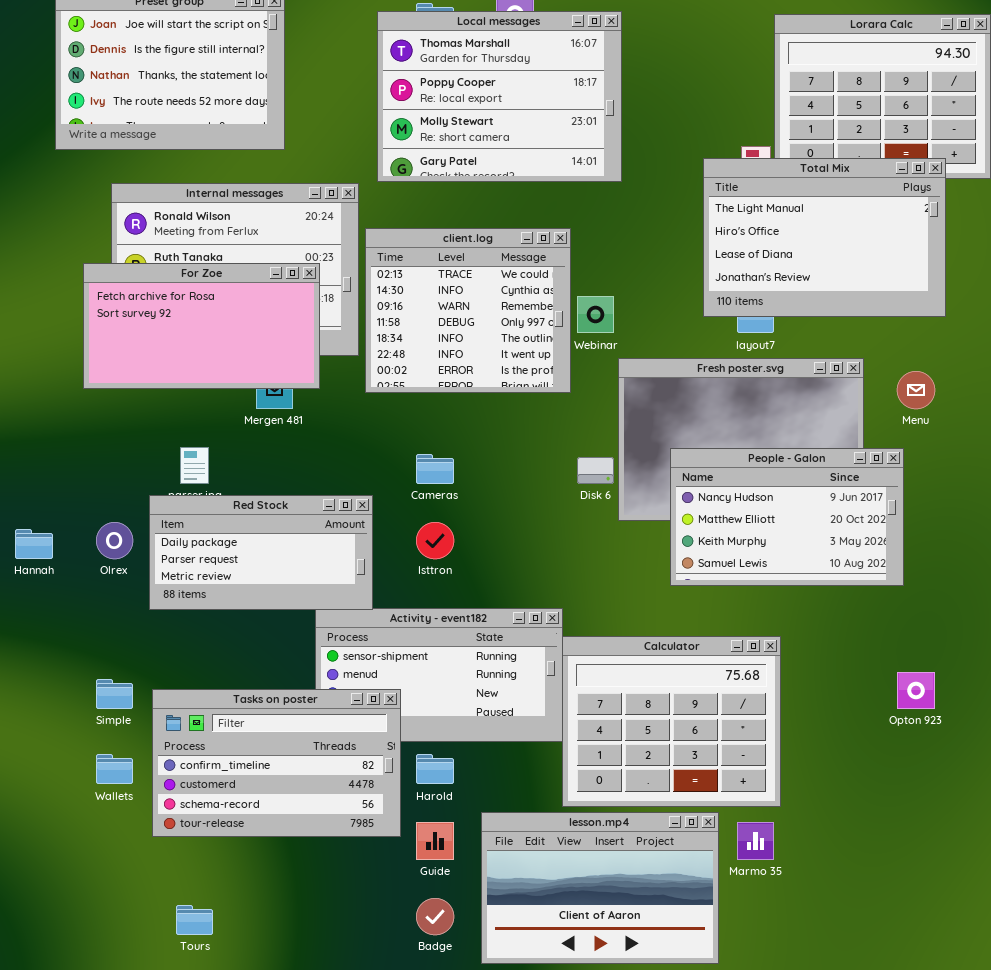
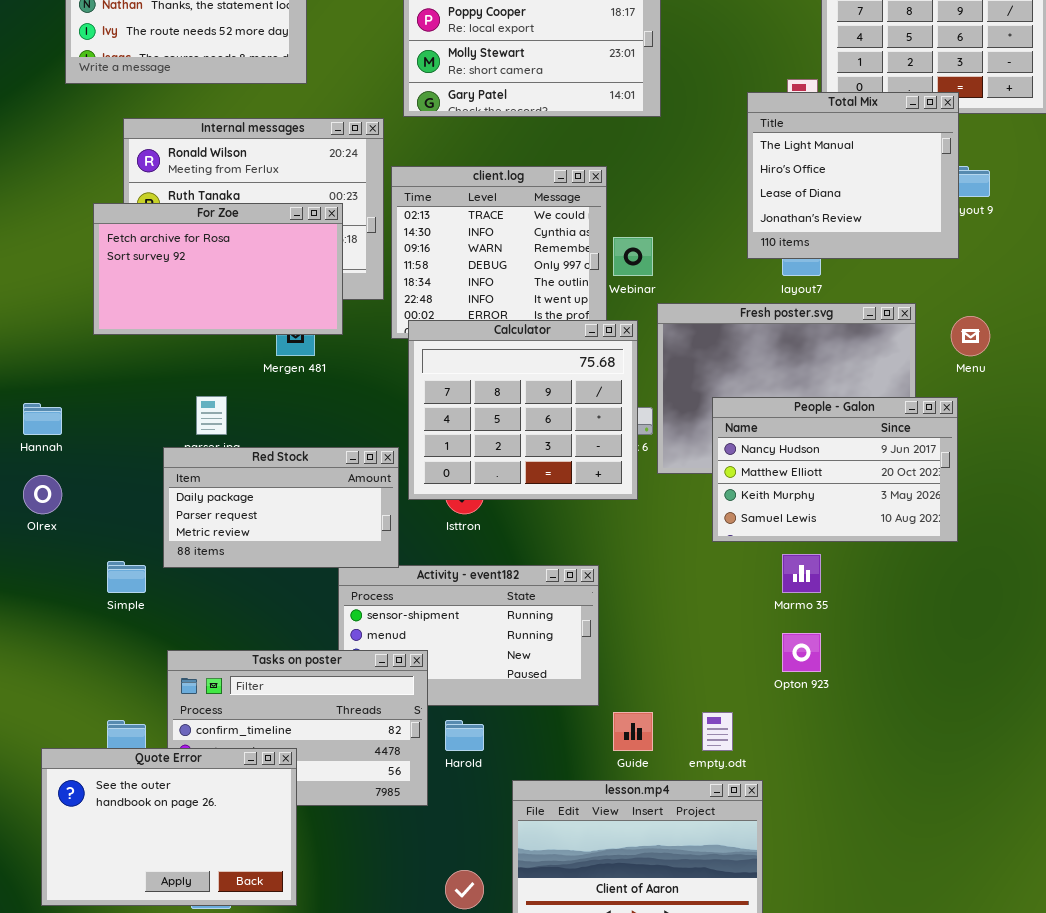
Total Mix: [703,158,946,317] -> [747,92,959,259], resized
Olrex: [96,522,133,559] -> [23,475,62,514], moved
Hannah: [15,529,53,559] -> [23,403,62,435], moved
Calculator: [562,636,781,807] -> [408,320,638,500], moved
Opton 923: [897,672,935,709] -> [782,633,821,672], moved
Simple: [96,679,133,709] -> [107,561,146,593], moved
Quote Error: none -> [41,748,297,906], opened
Guide: [416,822,454,860] -> [613,712,653,751], moved
Marmo 35: [737,822,774,860] -> [782,554,821,593], moved

